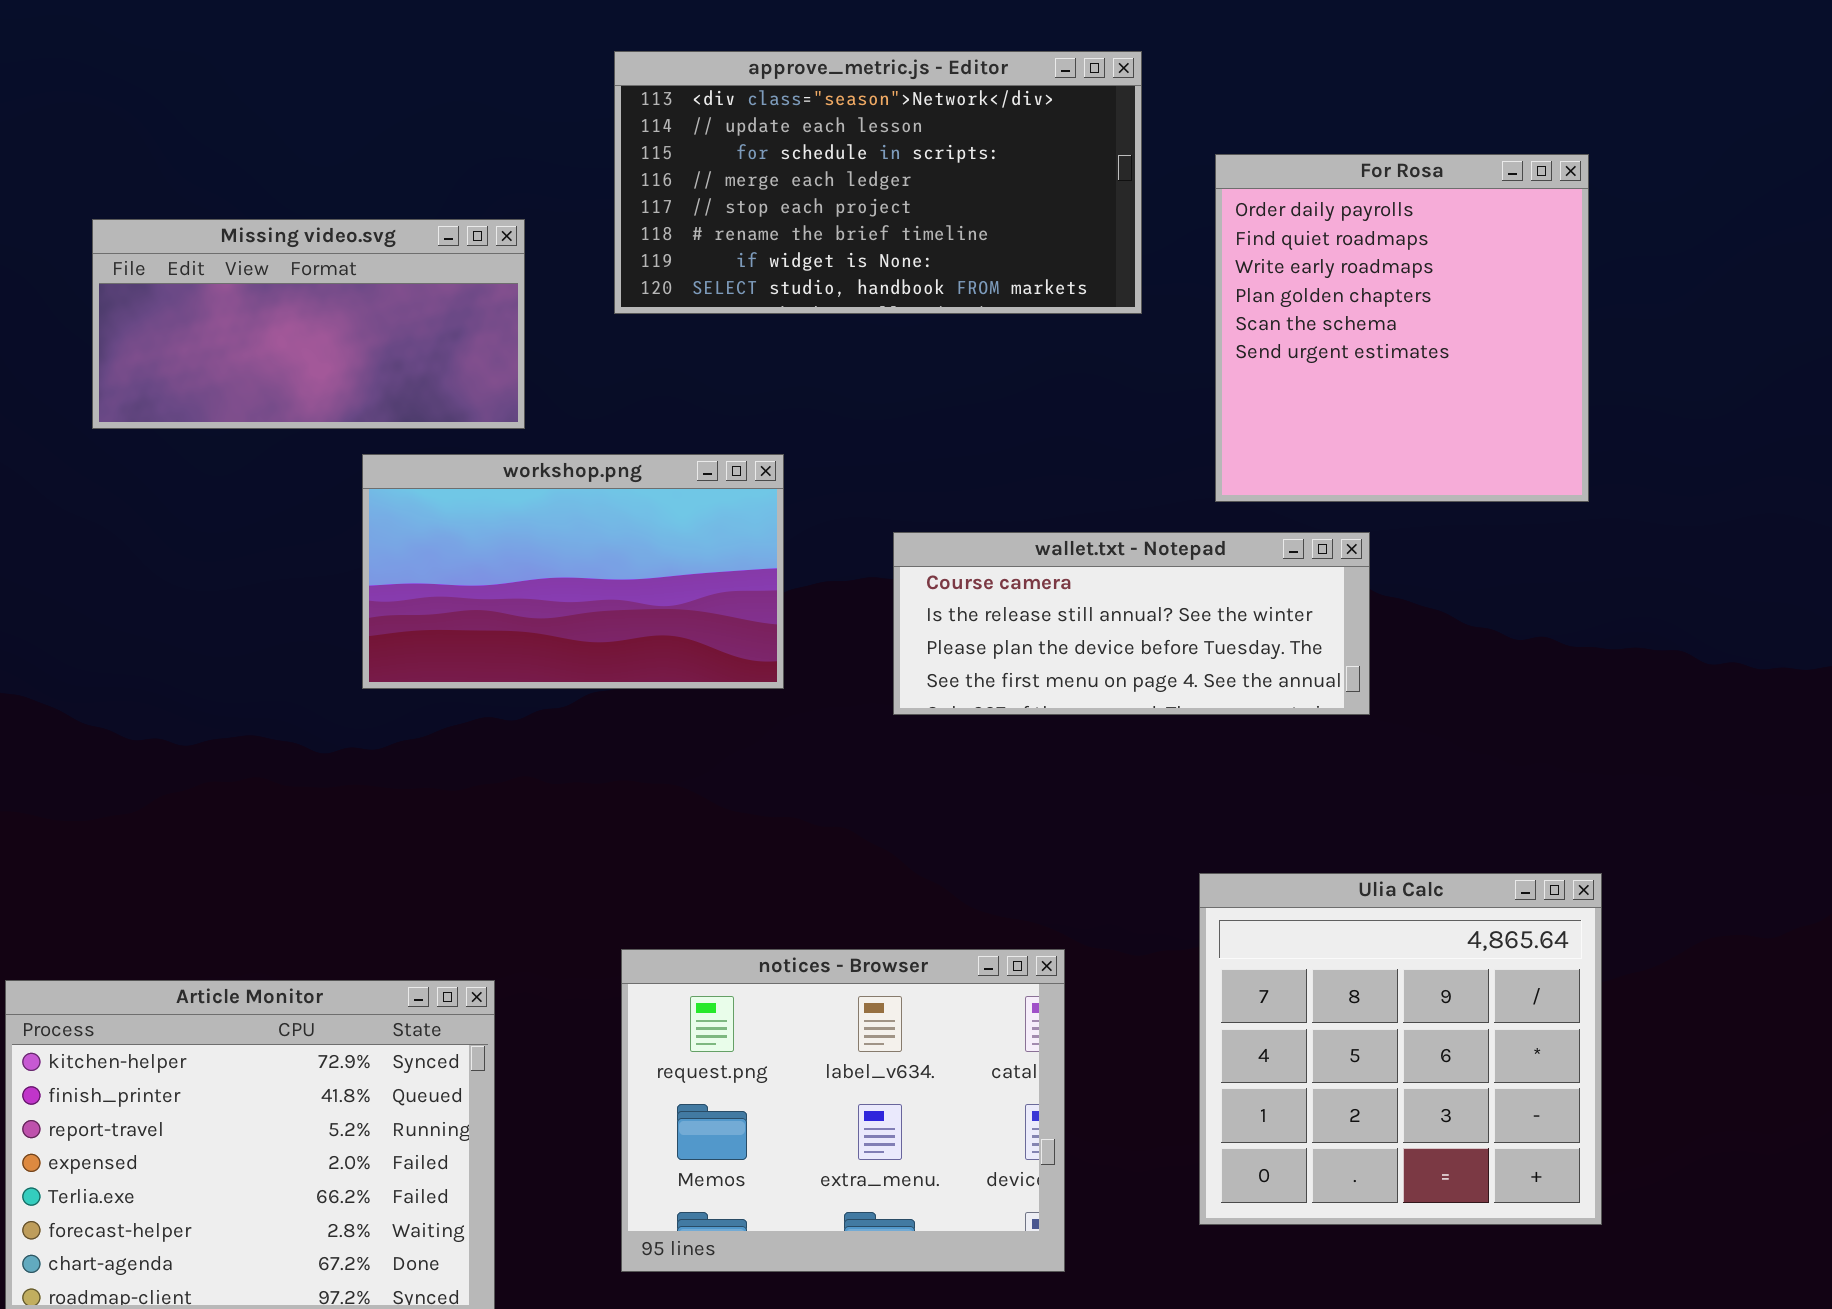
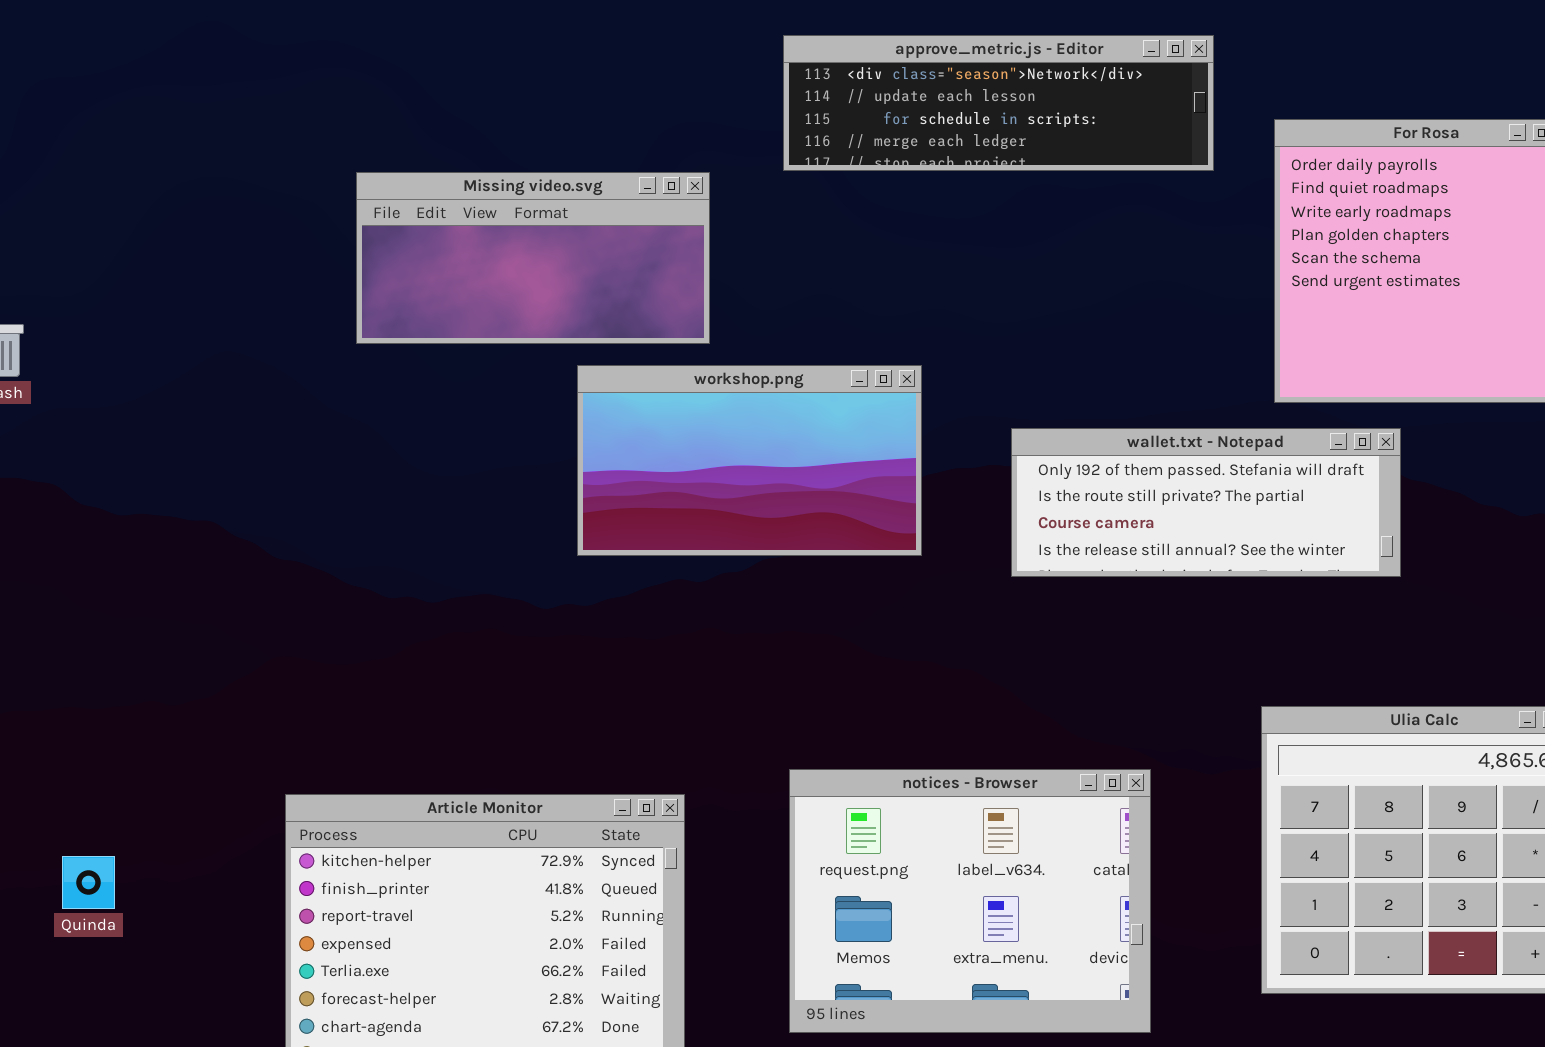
approve_metric.js - Editor: [614,51,1142,314] -> [783,35,1214,171], resized
wallet.txt - Notepad: [893,532,1370,715] -> [1011,428,1401,577], scrolled up 2 rows

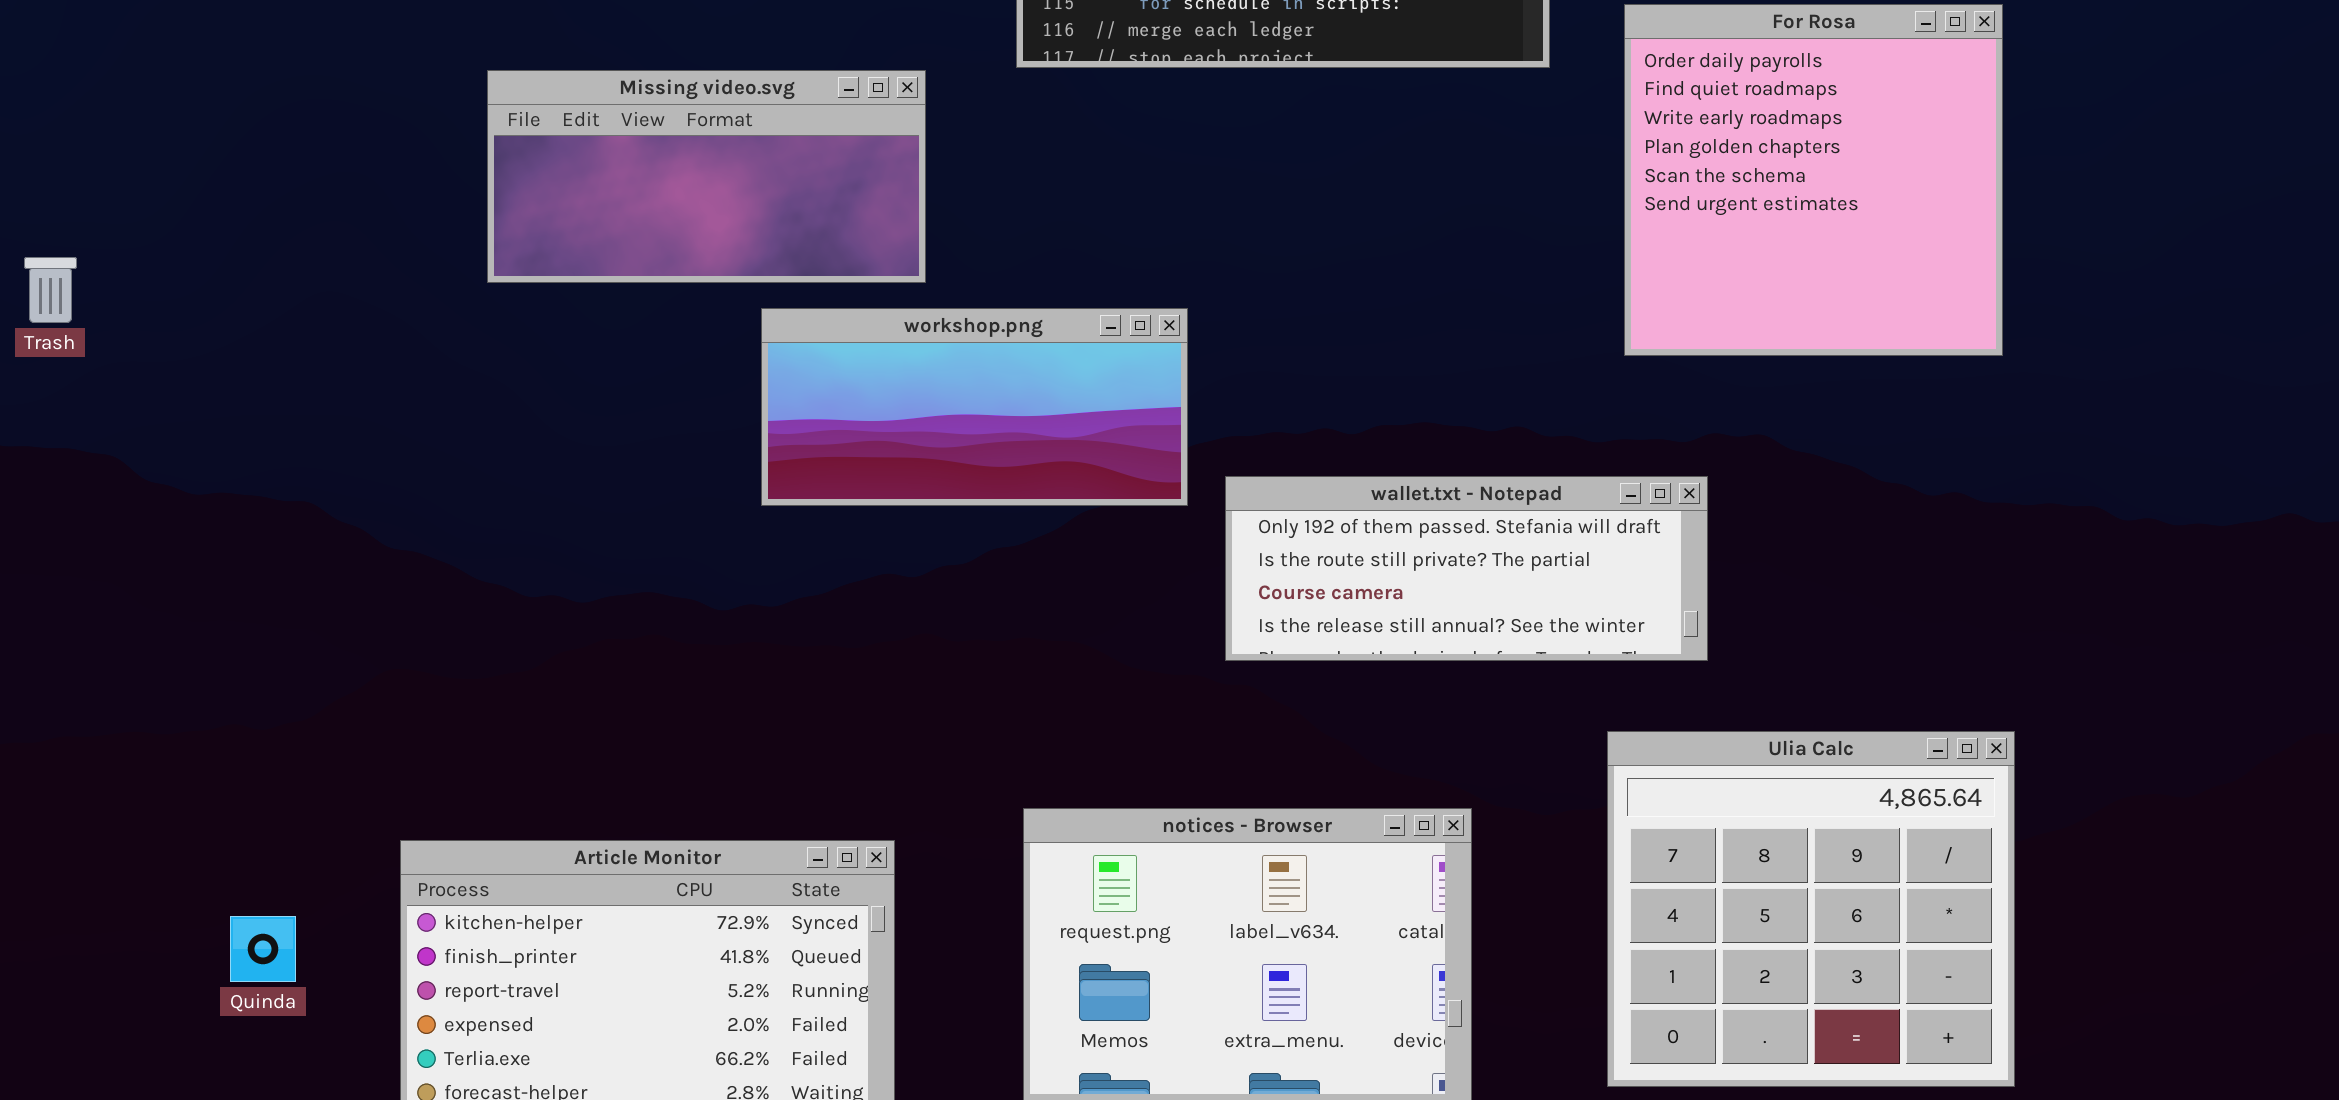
workshop.png: [577,365,922,556] -> [761,308,1188,506], resized
wallet.txt - Notepad: [1011,428,1401,577] -> [1225,476,1708,661], moved
Quinda: [62,856,115,909] -> [230,916,296,982], moved

